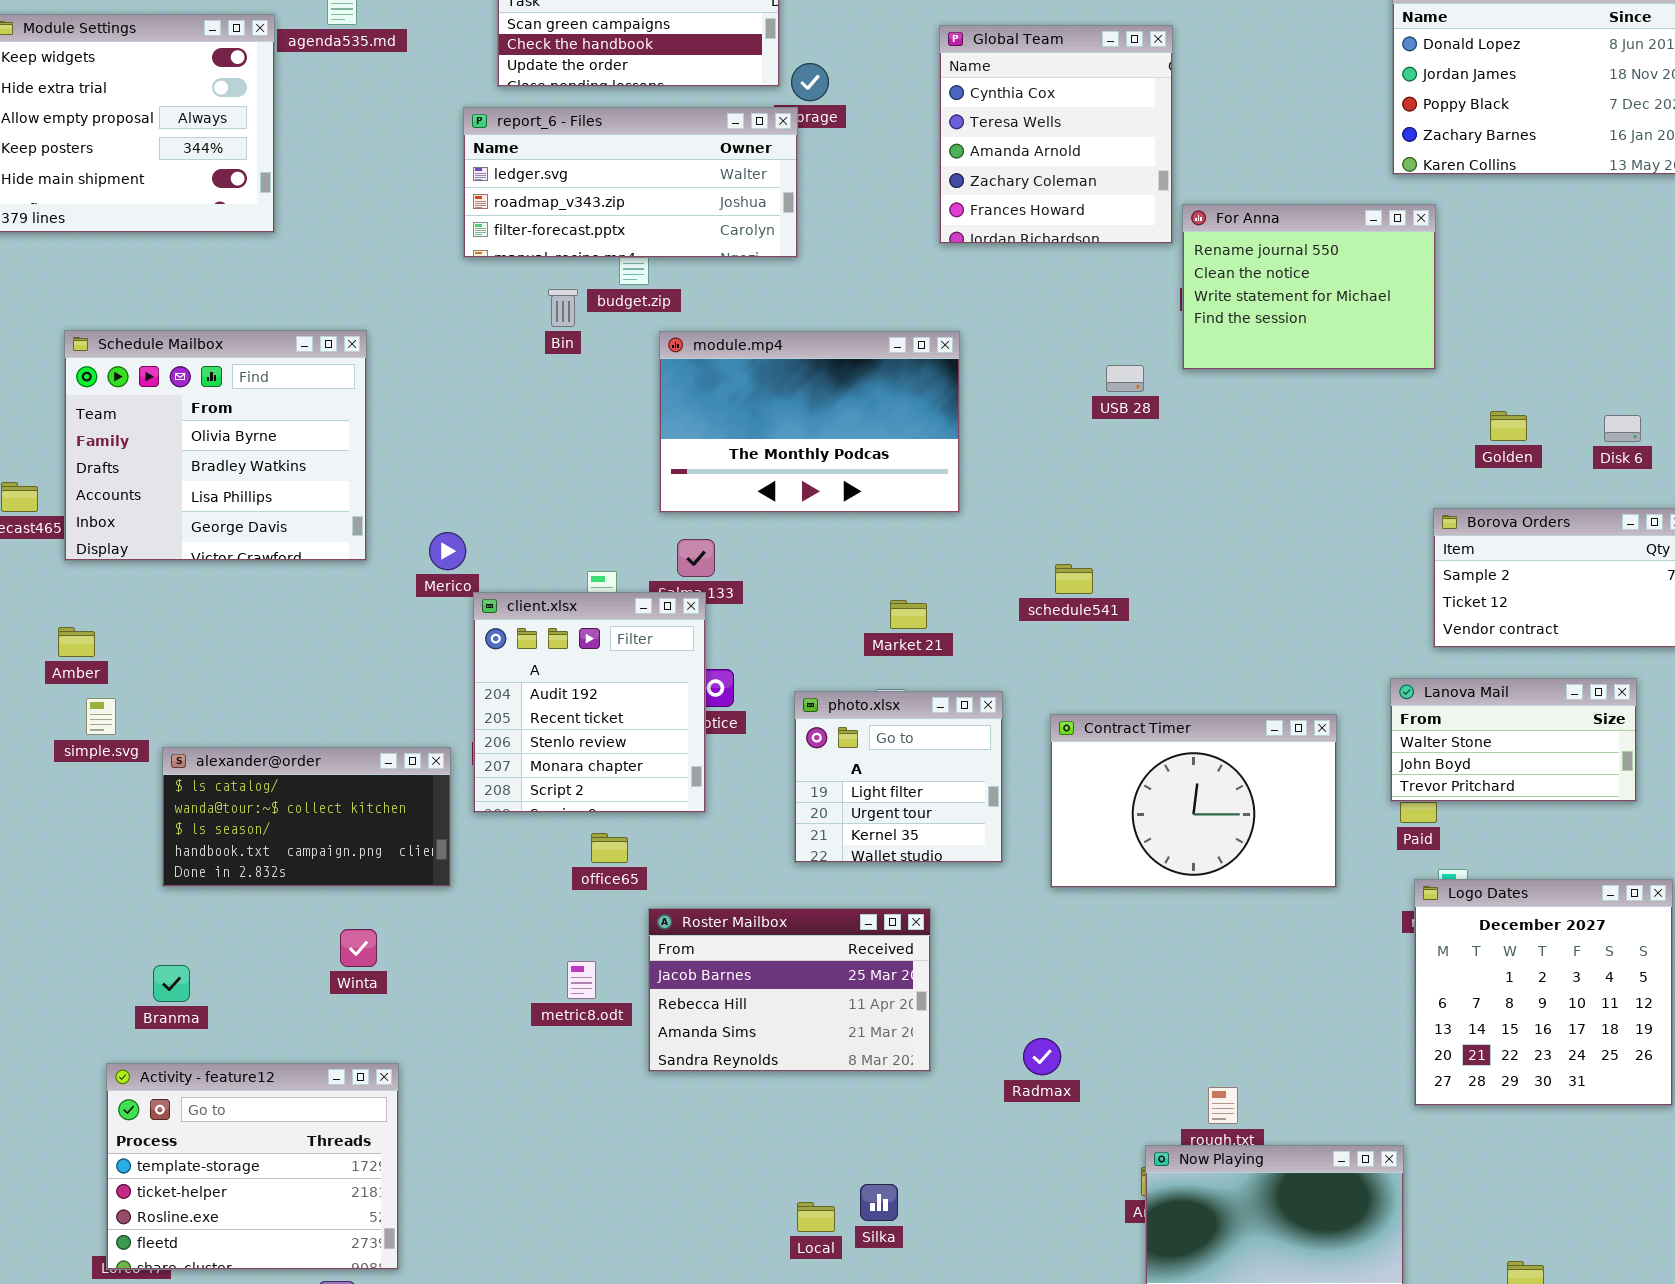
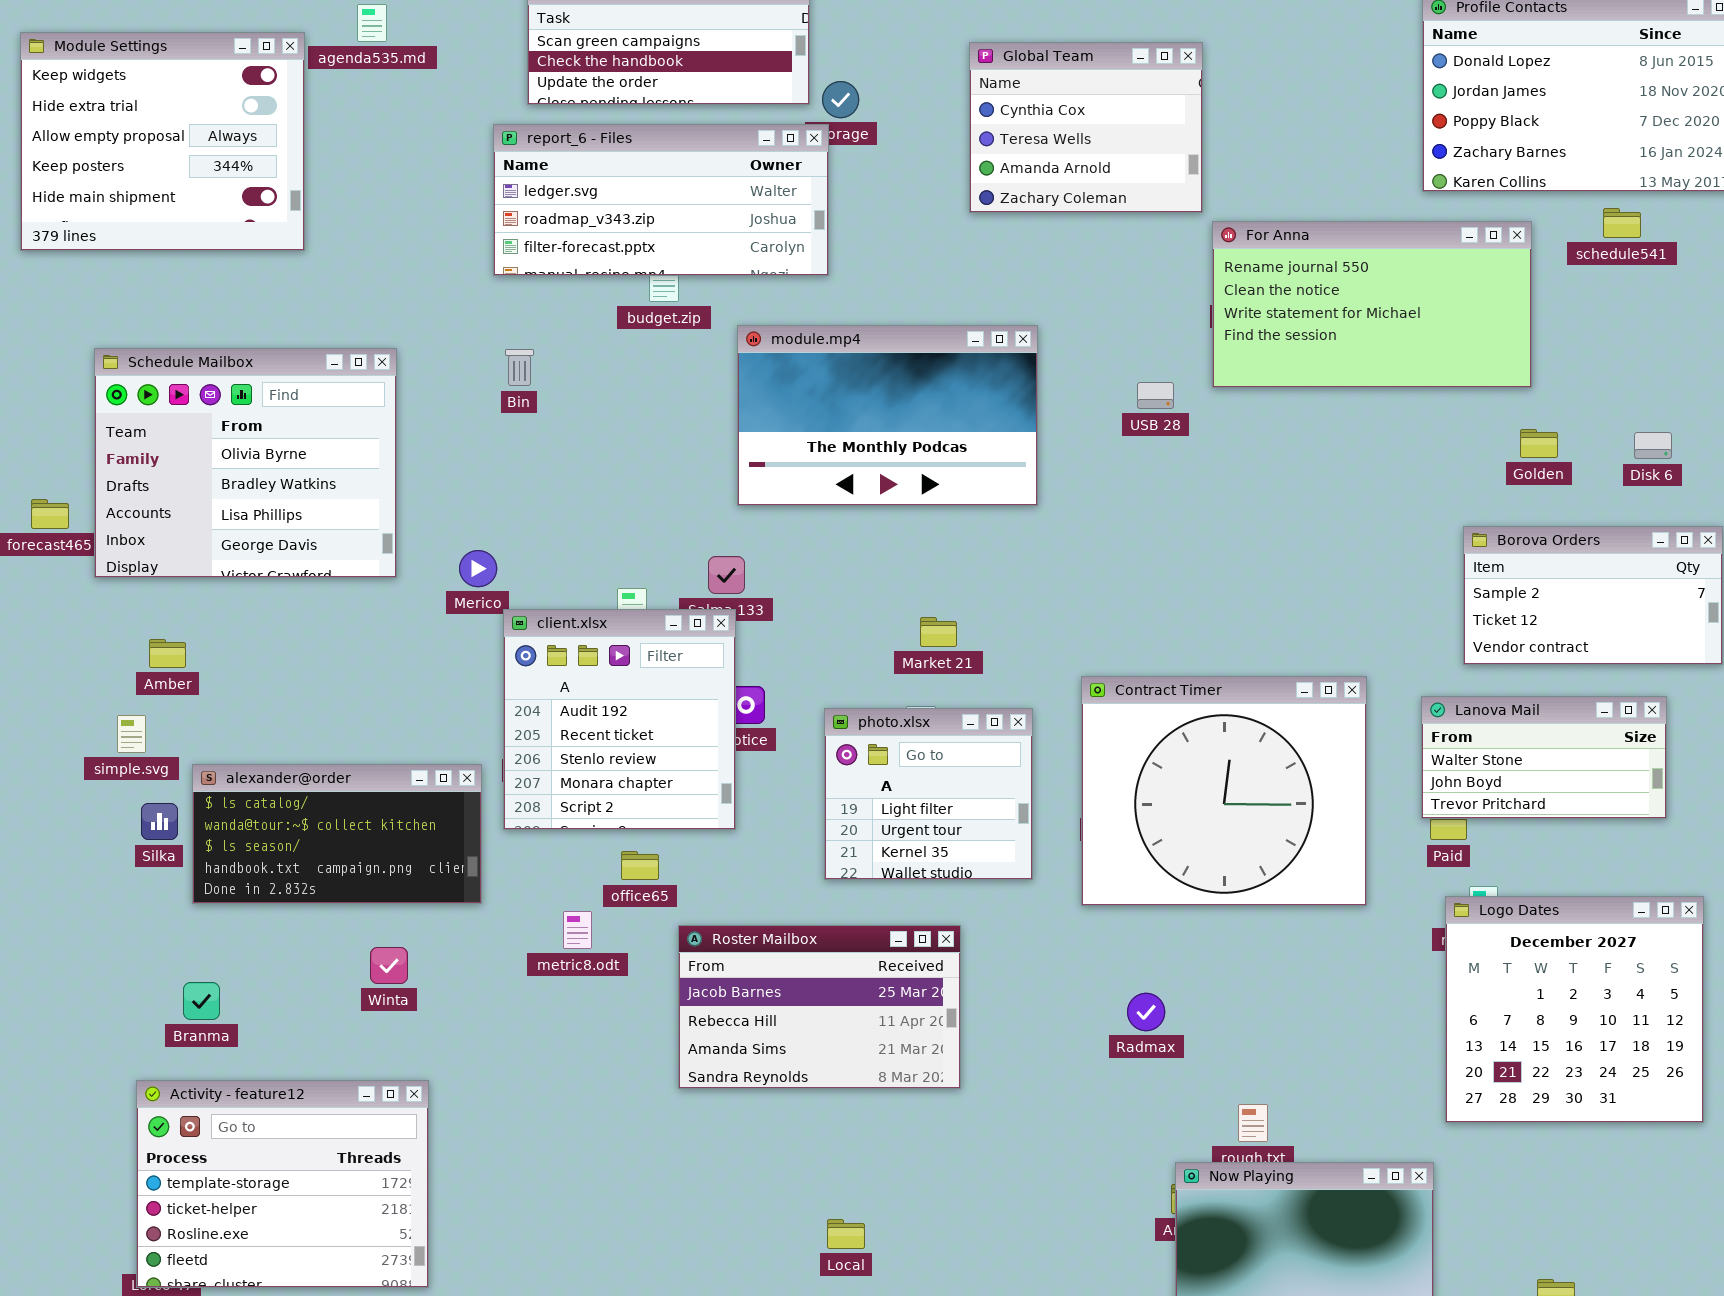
Global Team: [939,25,1173,244] -> [969,42,1203,213], resized
For Anna: [1182,204,1436,370] -> [1212,221,1532,388], resized
Bin: [548,289,578,327] -> [505,349,534,386], moved
module.mp4: [659,331,960,513] -> [737,325,1038,506], moved
schedule541: [1055,564,1093,594] -> [1603,208,1641,238], moved
Amber: [58,627,95,657] -> [149,639,186,668], moved
Contract Timer: [1050,714,1337,888] -> [1081,676,1367,906], resized
metric8.odt: [567,961,596,999] -> [563,911,592,949], moved
Radmax: [1023,1038,1061,1075] -> [1127,993,1165,1031], moved
Silka: [860,1184,898,1221] -> [141,803,178,840], moved

